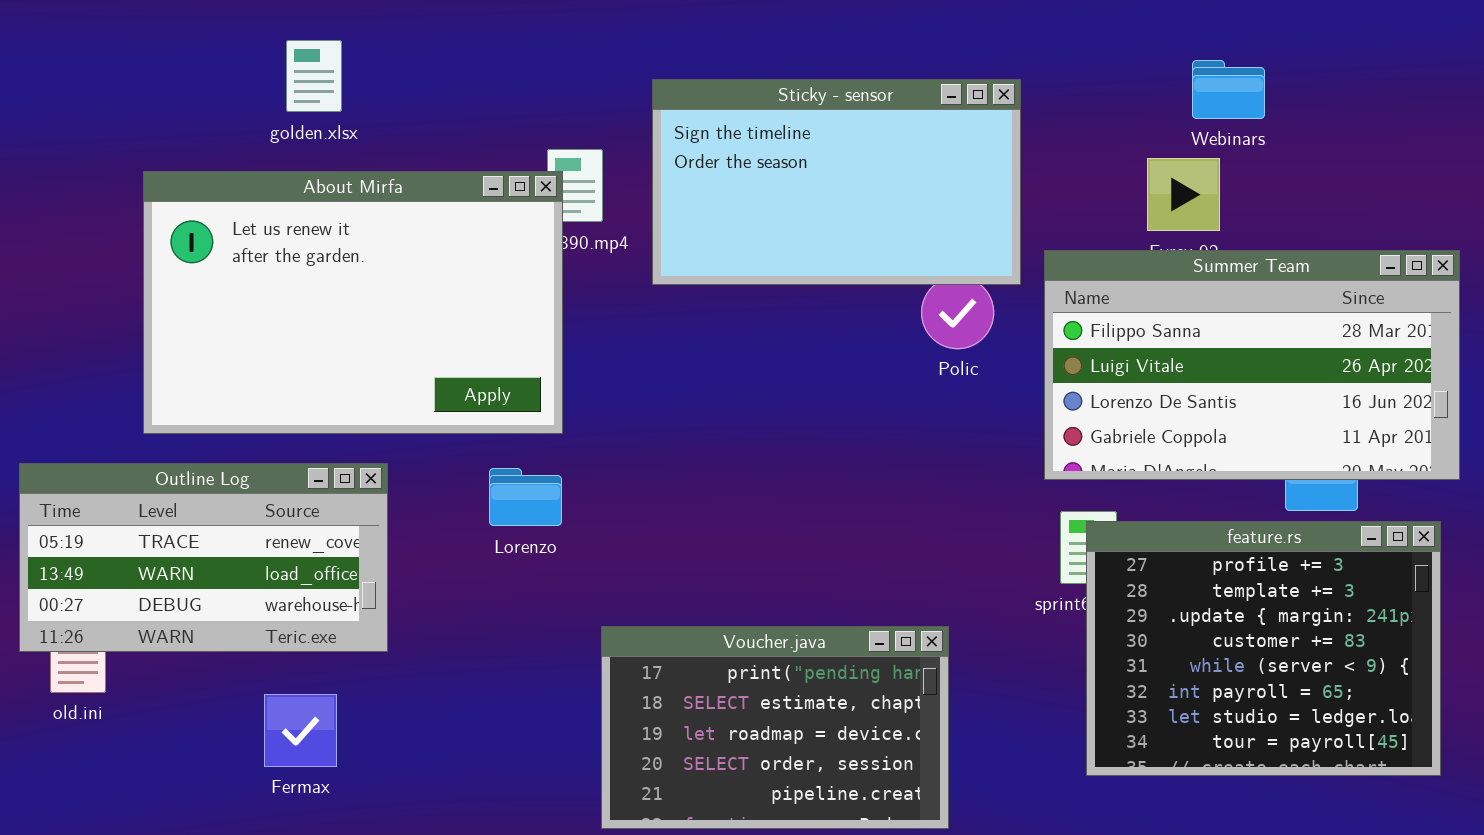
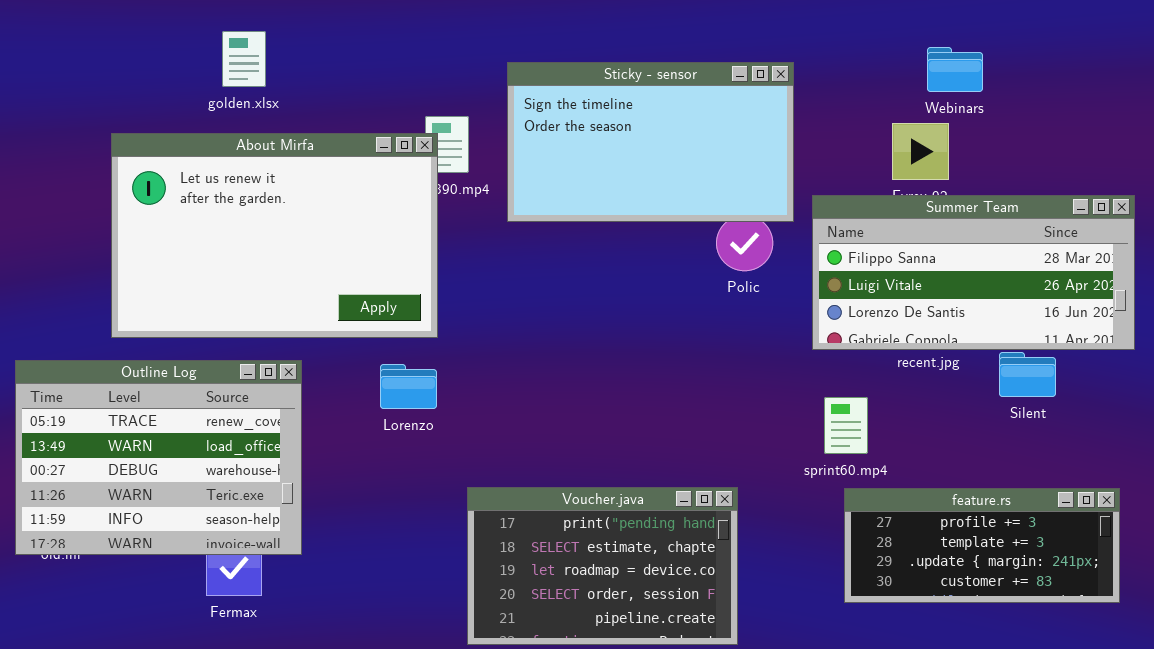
Summer Team: [1044,250,1460,480] -> [812,195,1135,350], resized
Outline Log: [19,463,388,652] -> [15,360,302,555], resized
feature.rs: [1086,521,1441,776] -> [844,488,1120,603], resized

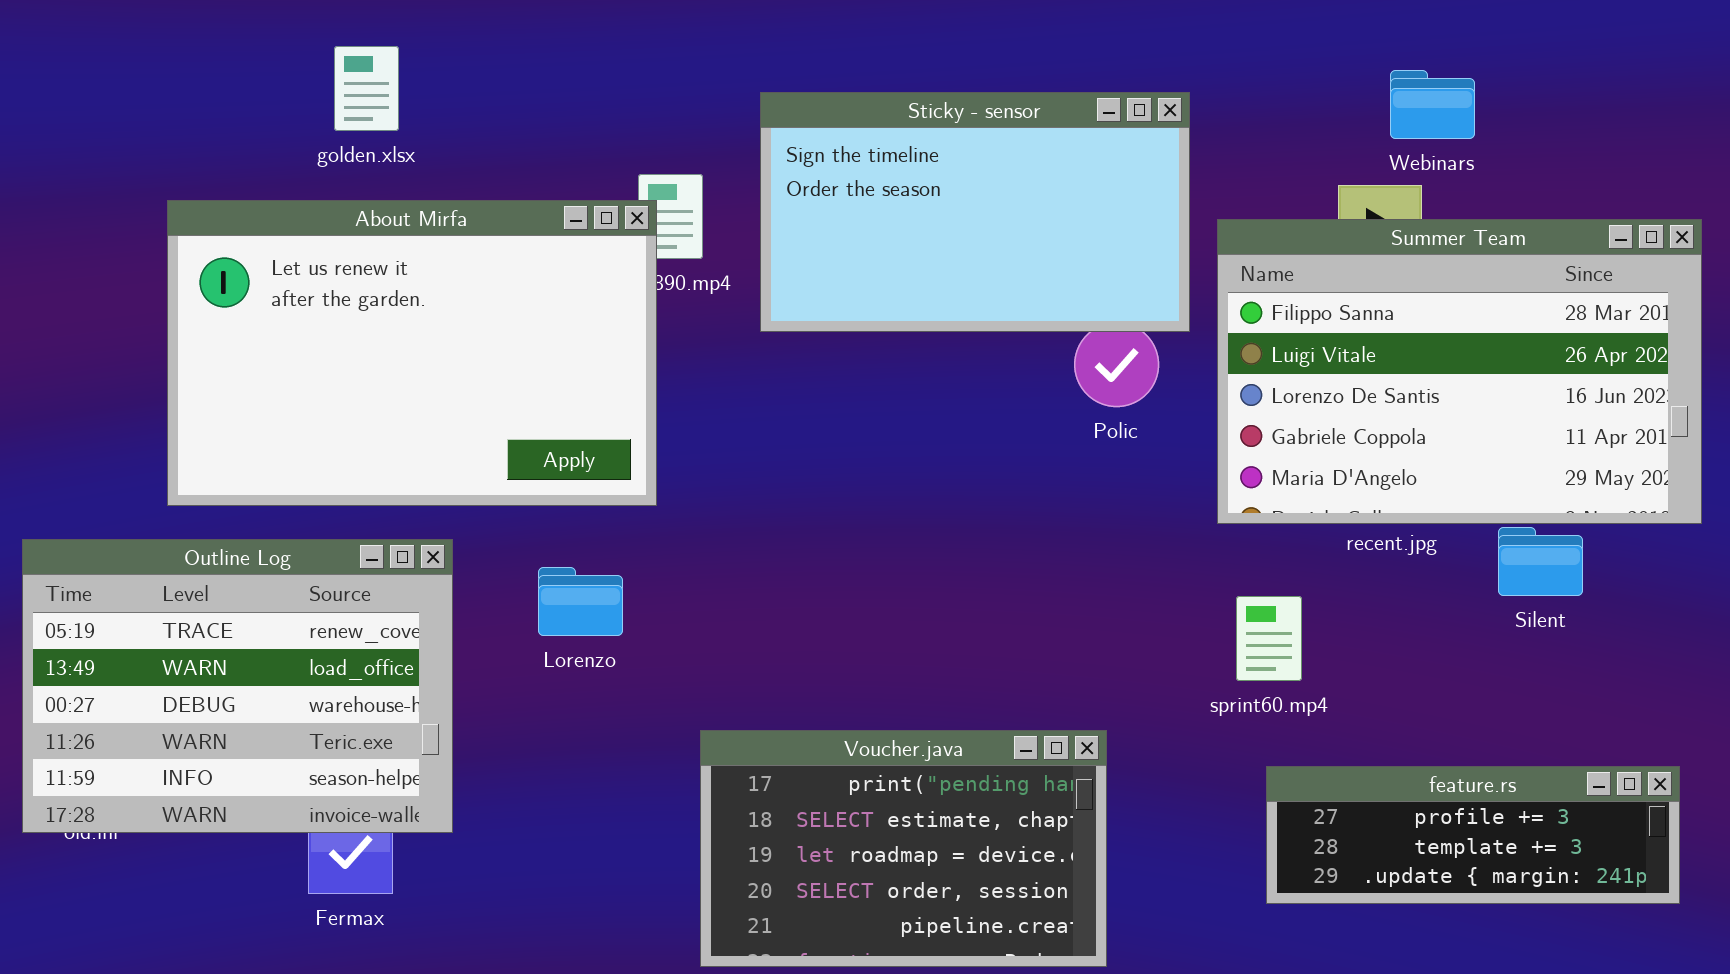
Summer Team: [812,195,1135,350] -> [1217,219,1702,524], resized
Lorenzo: [380,364,437,409] -> [538,567,623,636], moved
feature.rs: [844,488,1120,603] -> [1266,766,1680,904], resized

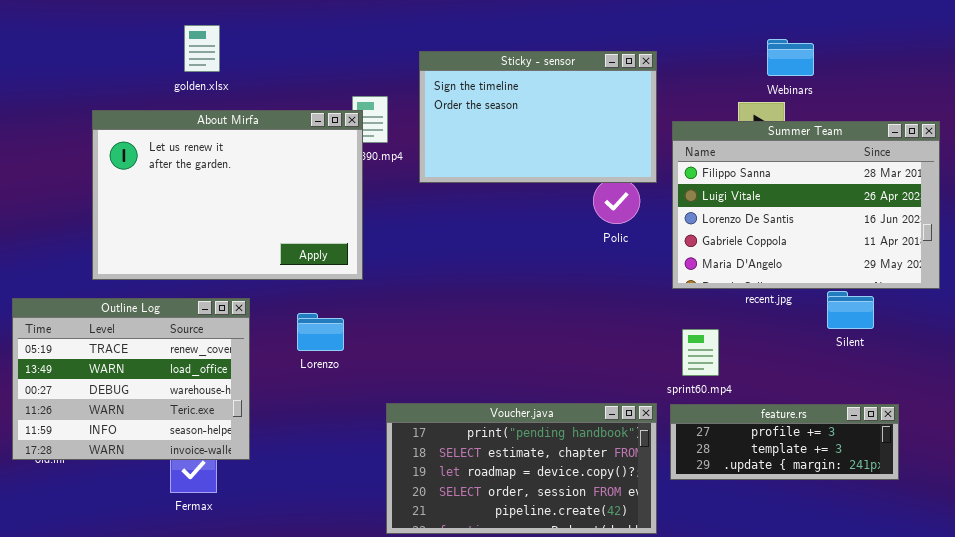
Voucher.java: [700,730,1107,967] -> [386,403,657,534], resized
feature.rs: [1266,766,1680,904] -> [670,404,899,480], moved

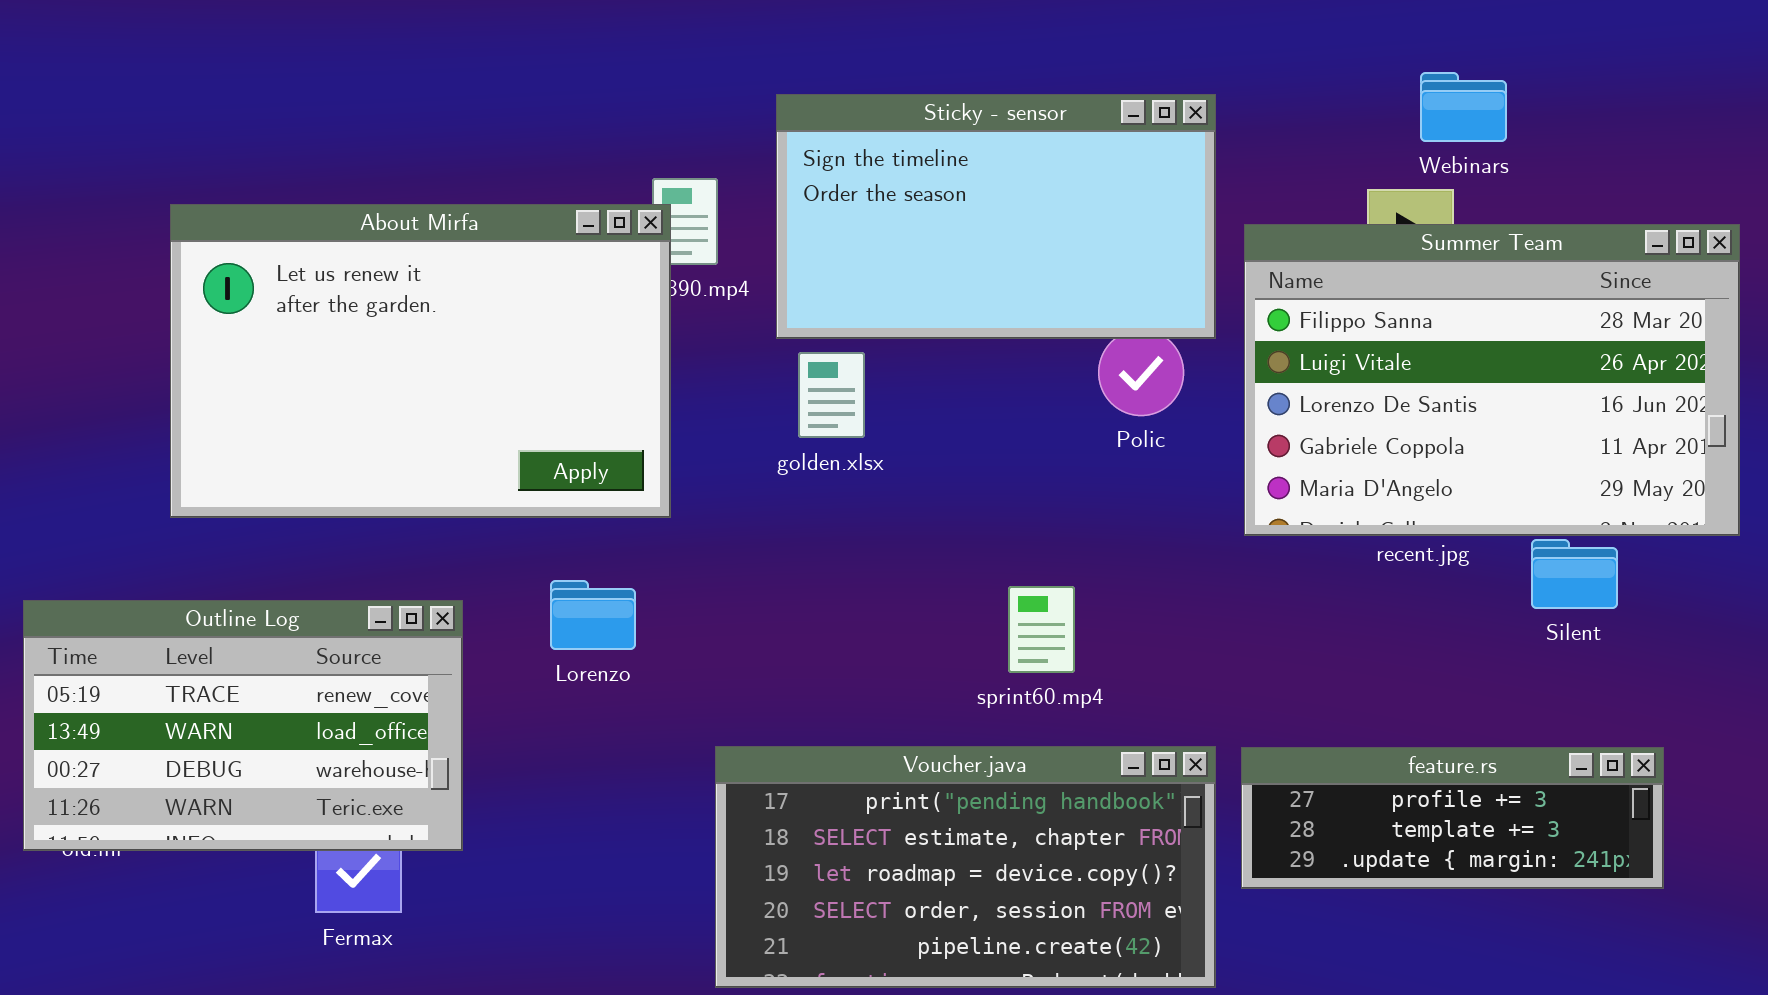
golden.xlsx: [184,25,220,72] -> [798,352,865,438], moved
Outline Log: [12,298,250,460] -> [23,600,463,851], resized
sprint60.mp4: [682,329,719,376] -> [1008,586,1075,673], moved

